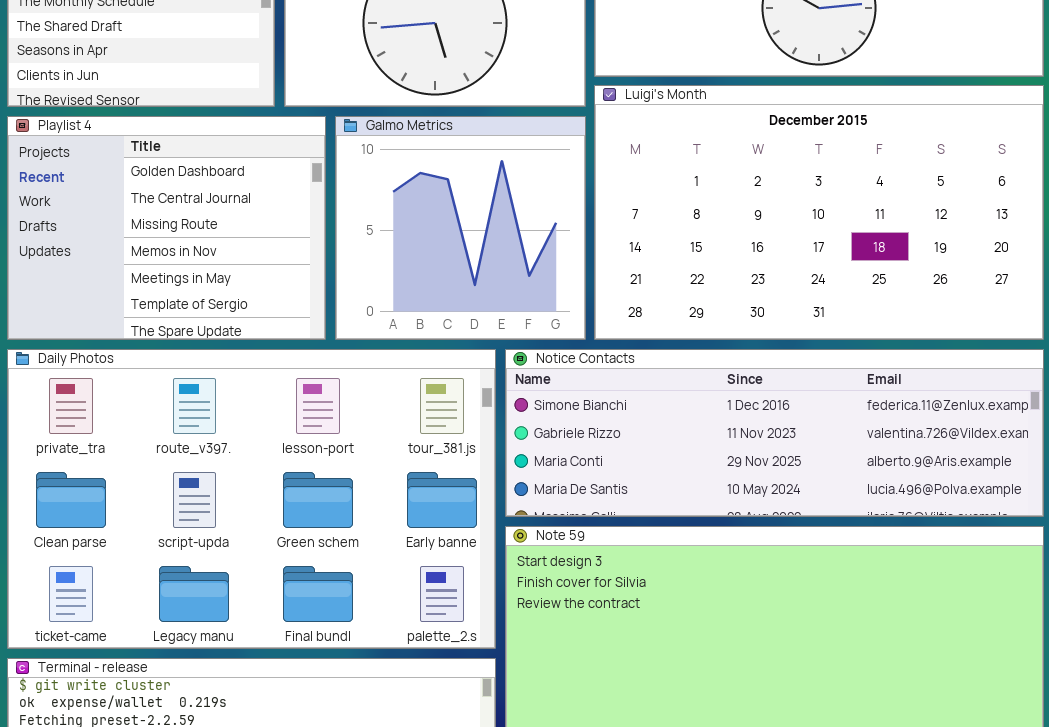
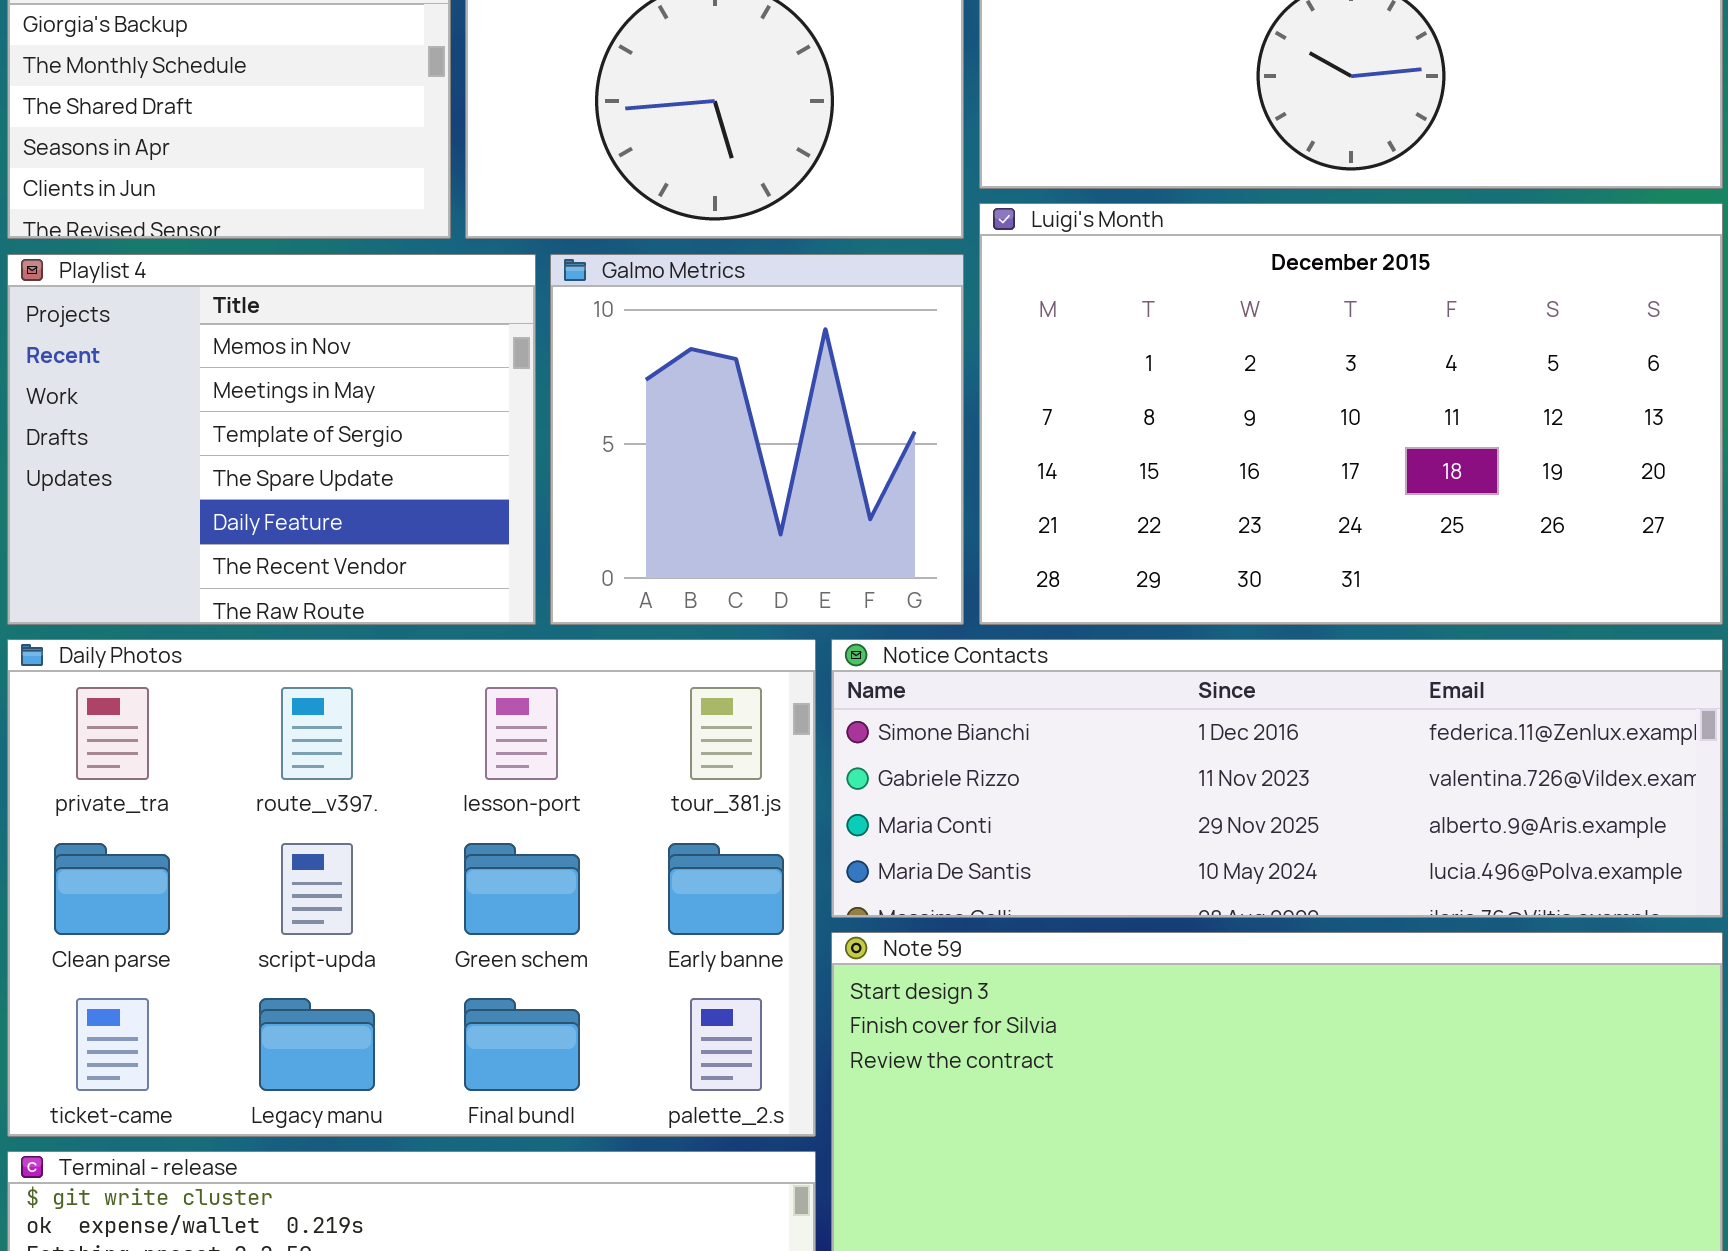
Playlist 4: [7,116,326,340] -> [7,254,536,625], scrolled down 3 rows

